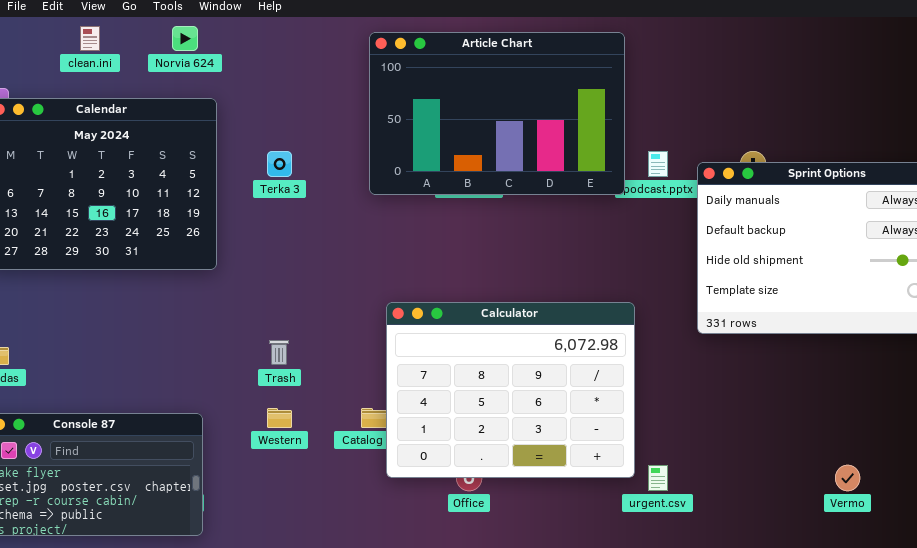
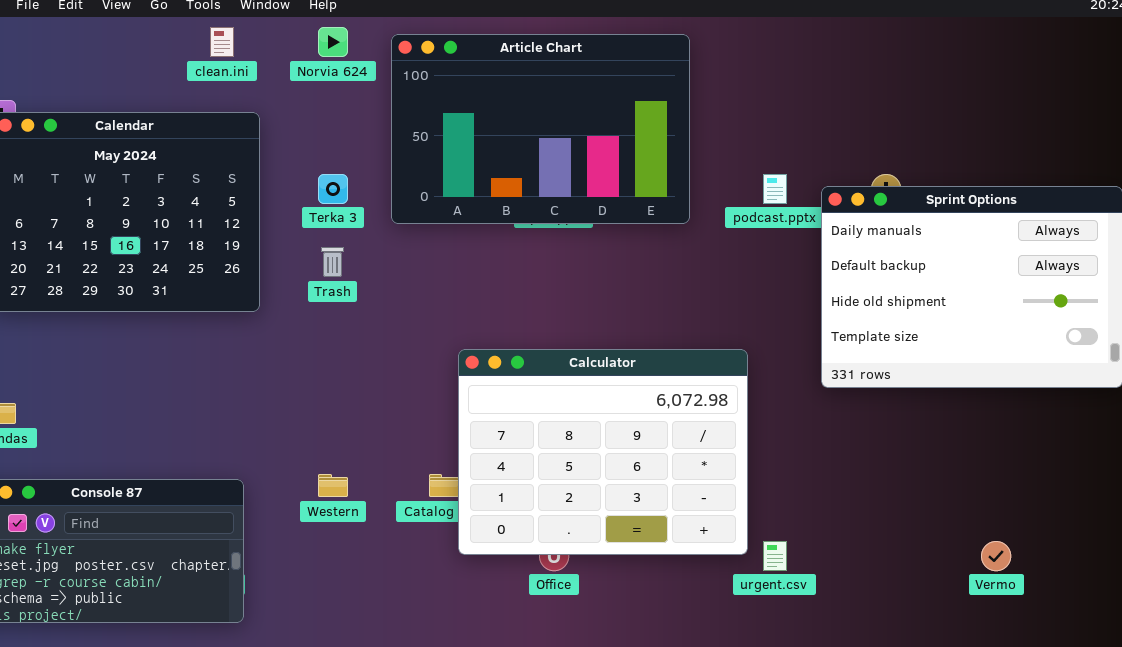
clean.ini: [80,26,100,51] -> [210,27,234,57], moved
Norvia 624: [172,26,198,51] -> [318,27,348,57], moved
Article Chart: [369,32,625,195] -> [391,34,690,224], moved
Trash: [269,340,289,365] -> [321,247,344,277], moved

